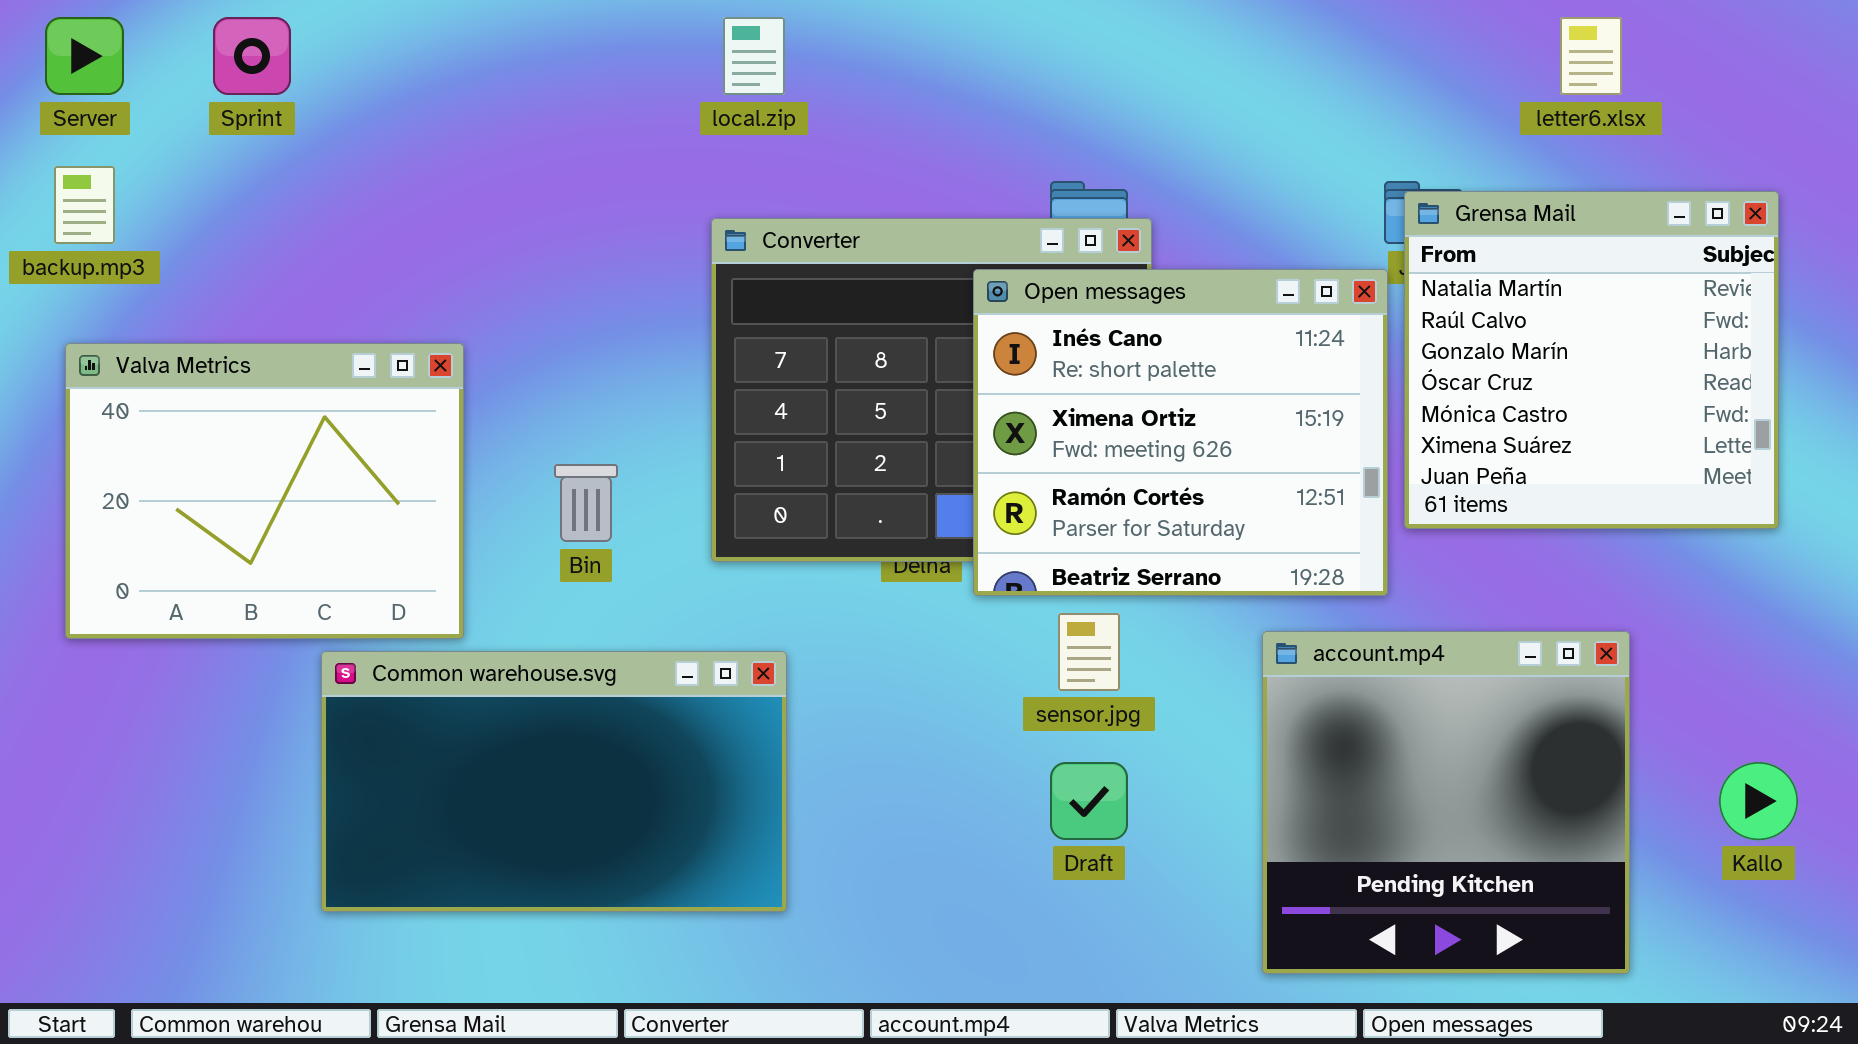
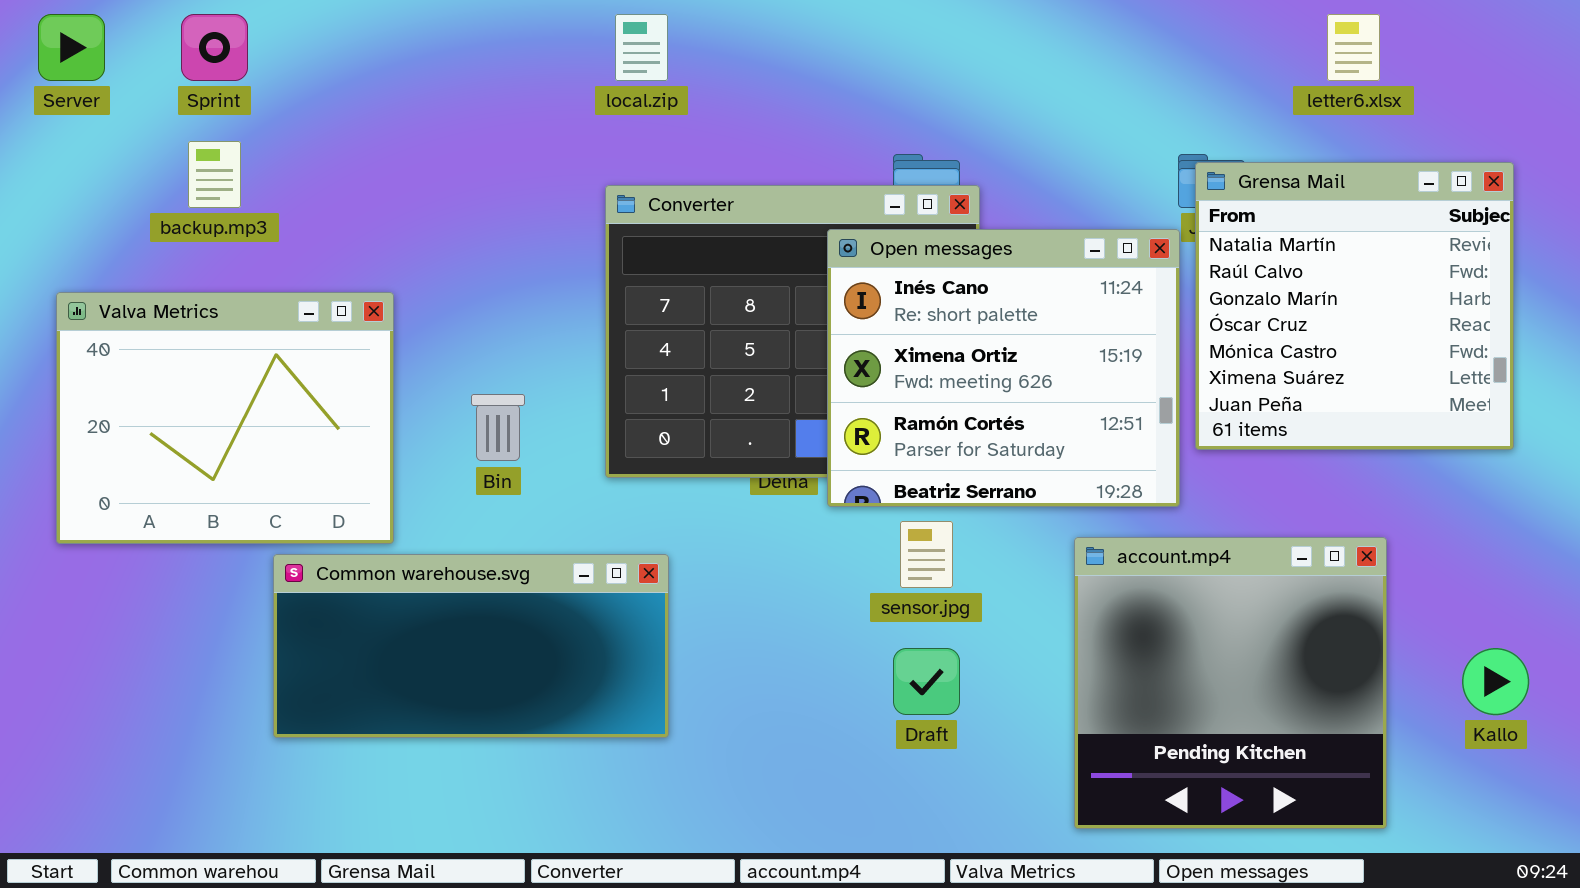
backup.mp3: [54,166,115,244] -> [188,141,241,208], moved
Common warehouse.svg: [321,651,787,912] -> [273,554,669,738], resized

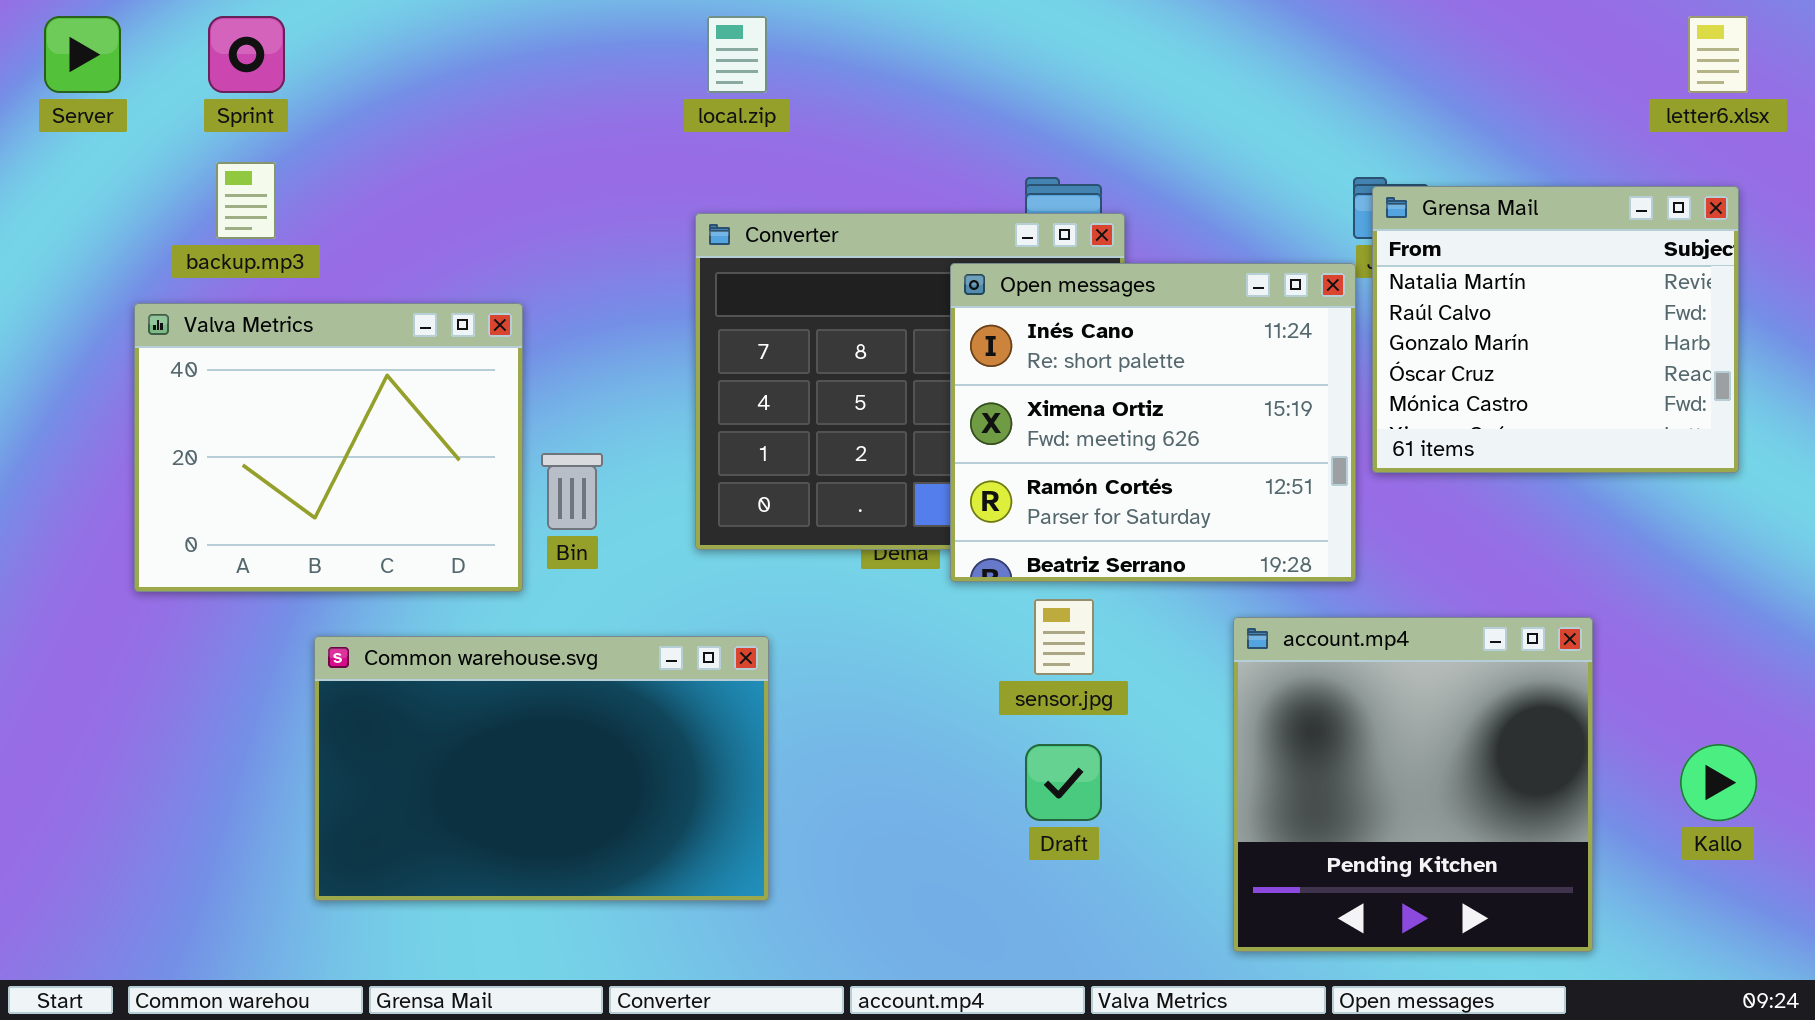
letter6.xlsx: [1327,14,1380,81] -> [1688,16,1748,93], moved
Grensa Mail: [1195,162,1514,450] -> [1372,186,1739,473], resized
Valva Metrics: [56,292,394,544] -> [134,303,523,592], moved
Common warehouse.svg: [273,554,669,738] -> [314,636,769,901], resized

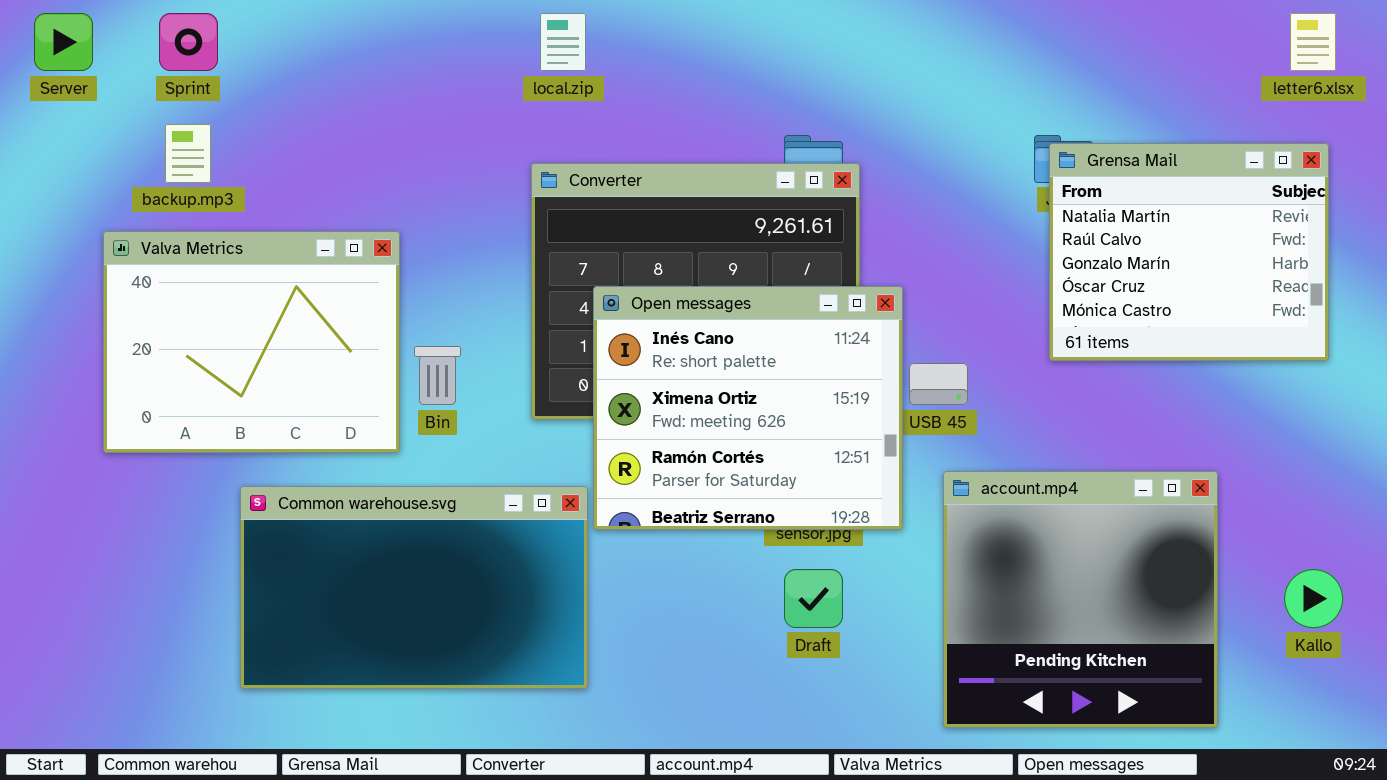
Open messages: [950,263,1356,582] -> [593,286,903,530], moved

